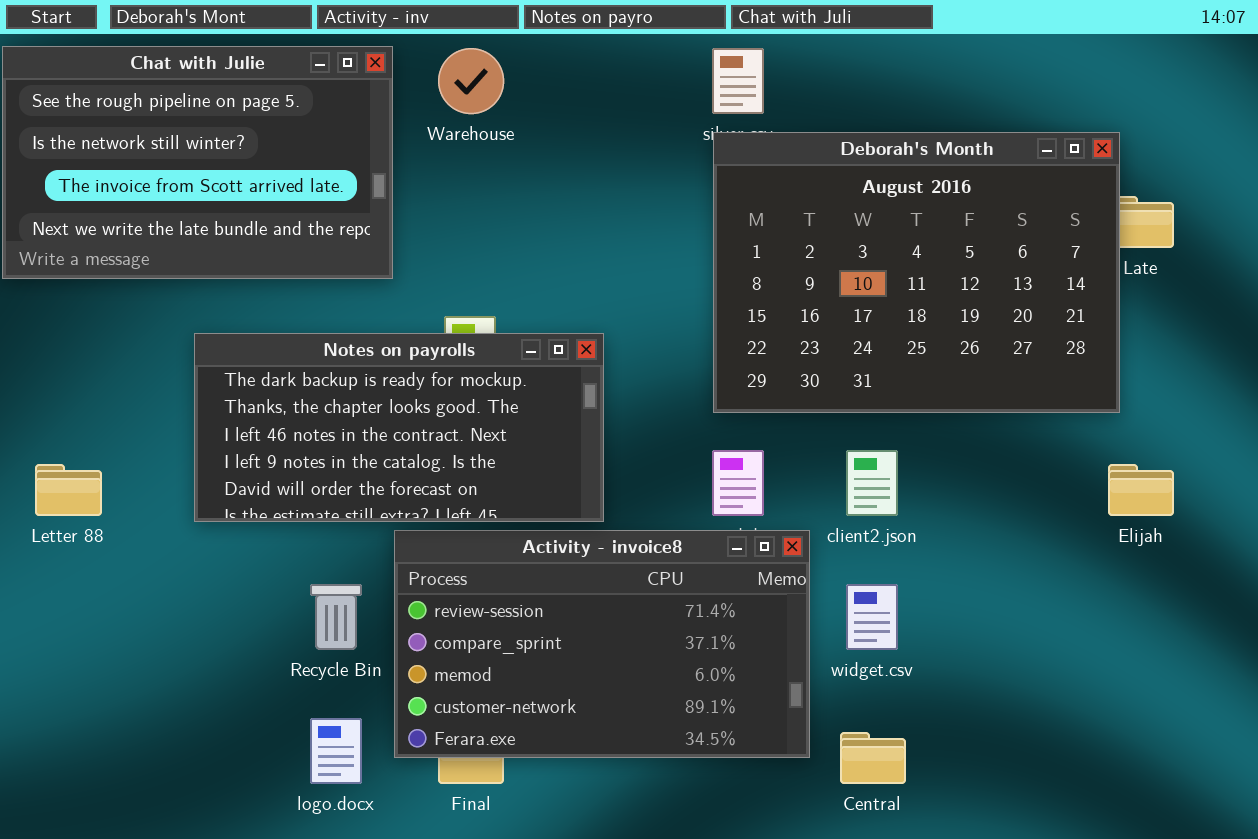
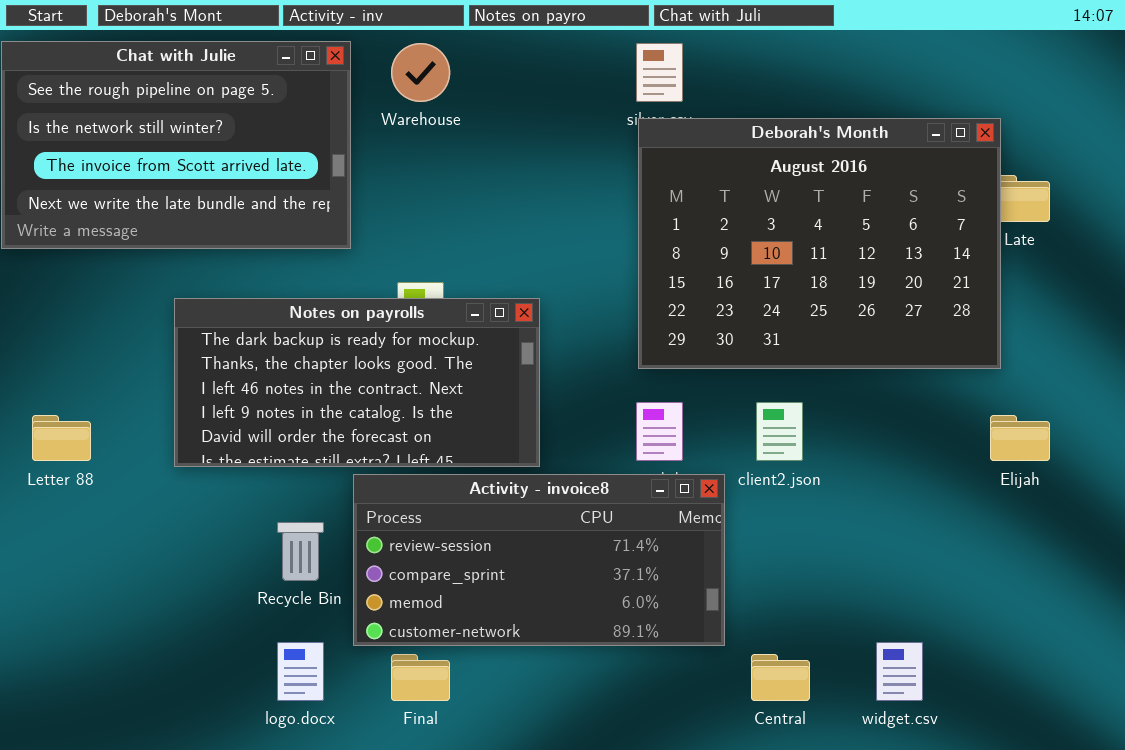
Activity - invoice8: [394,530,810,758] -> [353,474,725,646], resized
widget.csv: [846,584,898,650] -> [876,642,923,701], moved

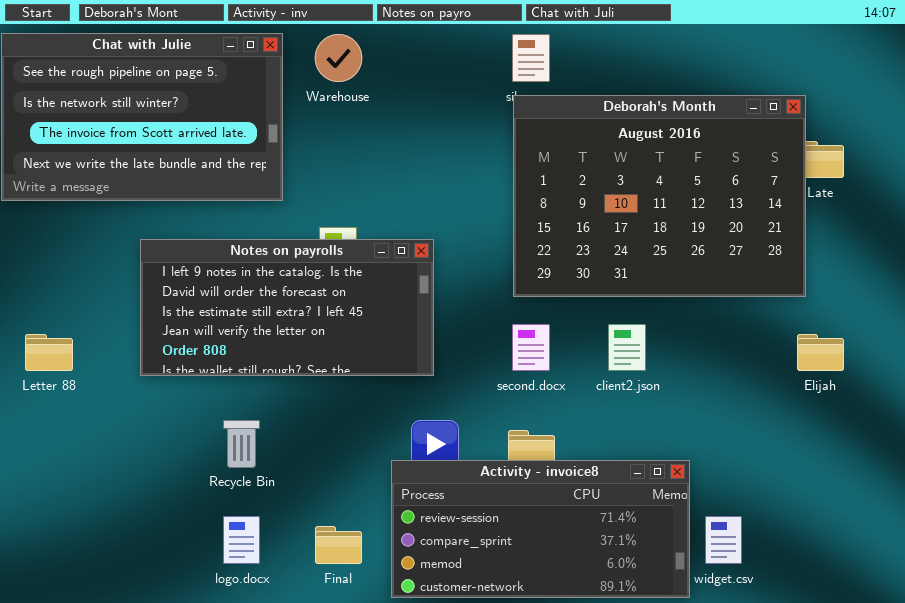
Notes on payrolls: [174,298,540,467] -> [140,239,434,376], scrolled down 3 rows
Activity - invoice8: [353,474,725,646] -> [391,460,690,598], moved

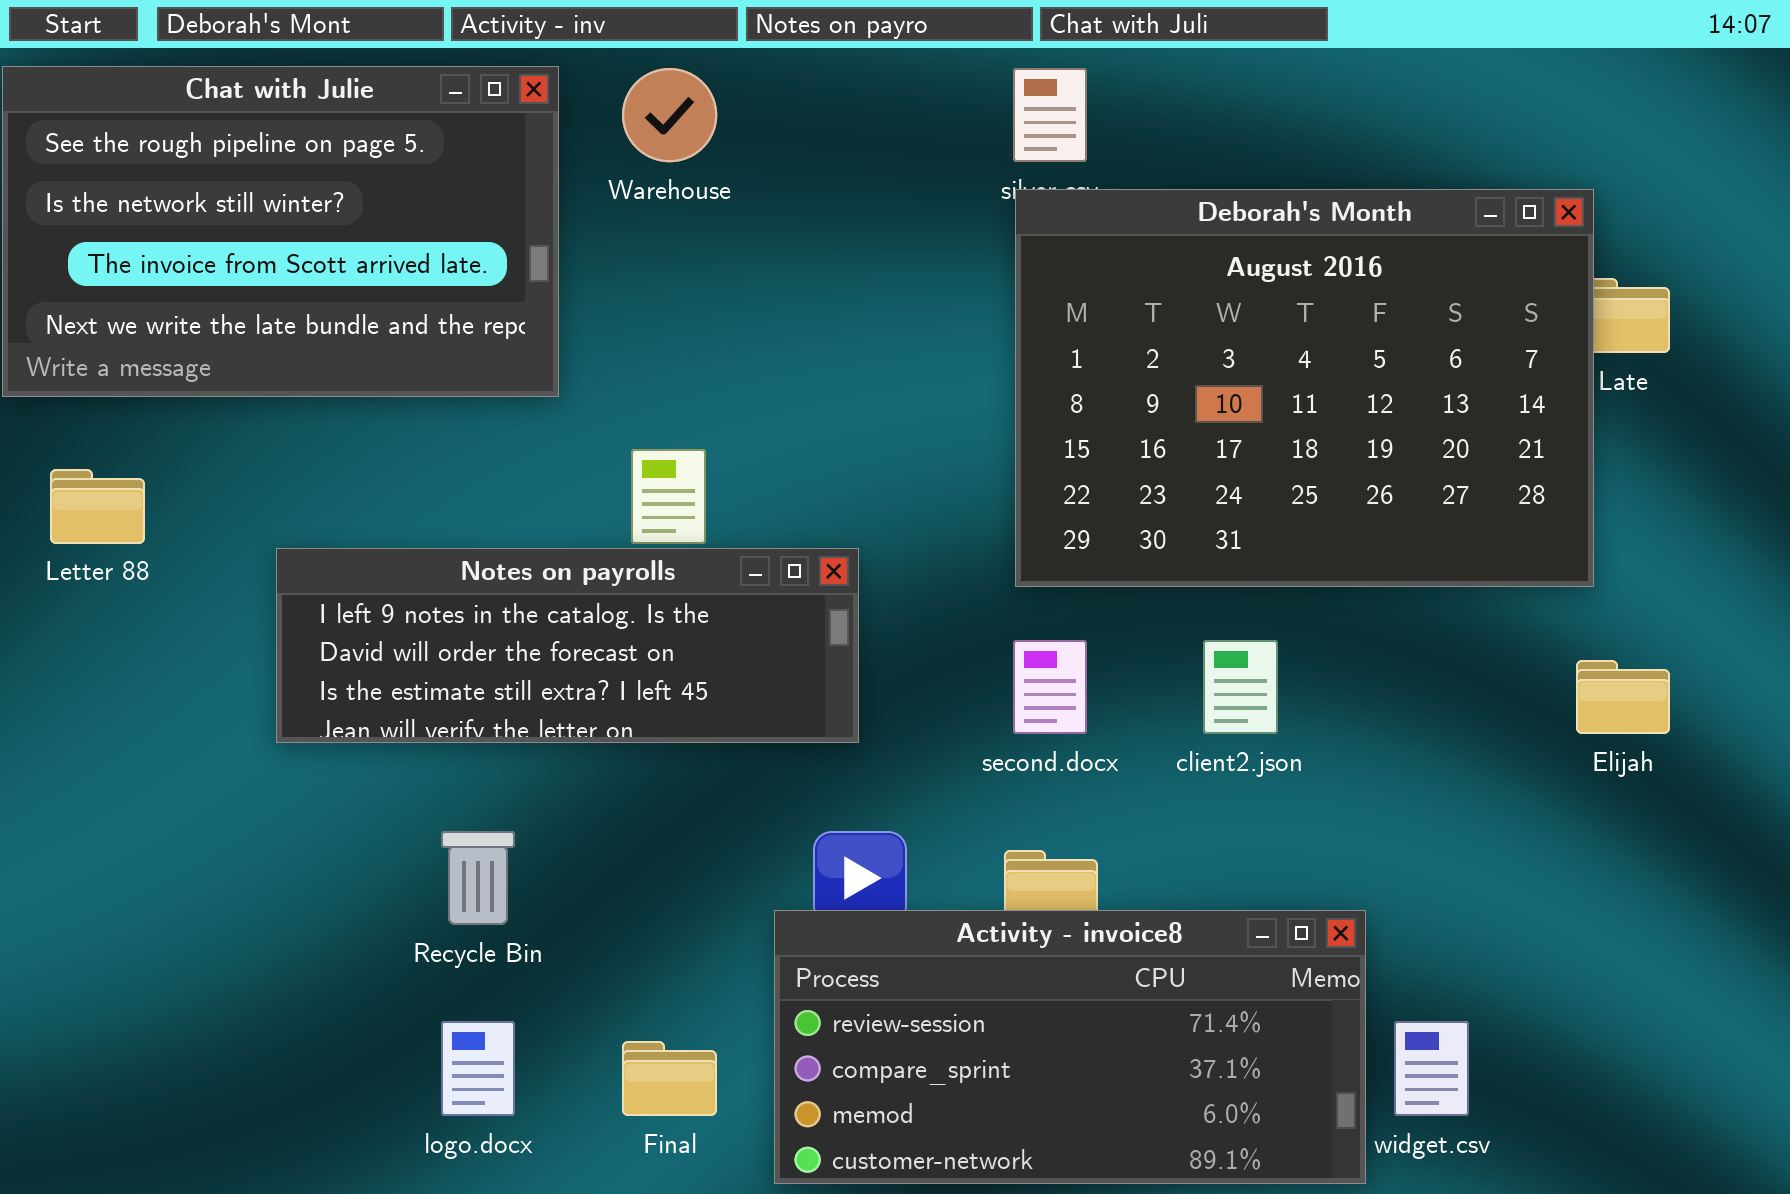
Notes on payrolls: [140,239,434,376] -> [276,548,859,743], resized
Letter 88: [25,334,73,371] -> [50,469,145,544], moved

